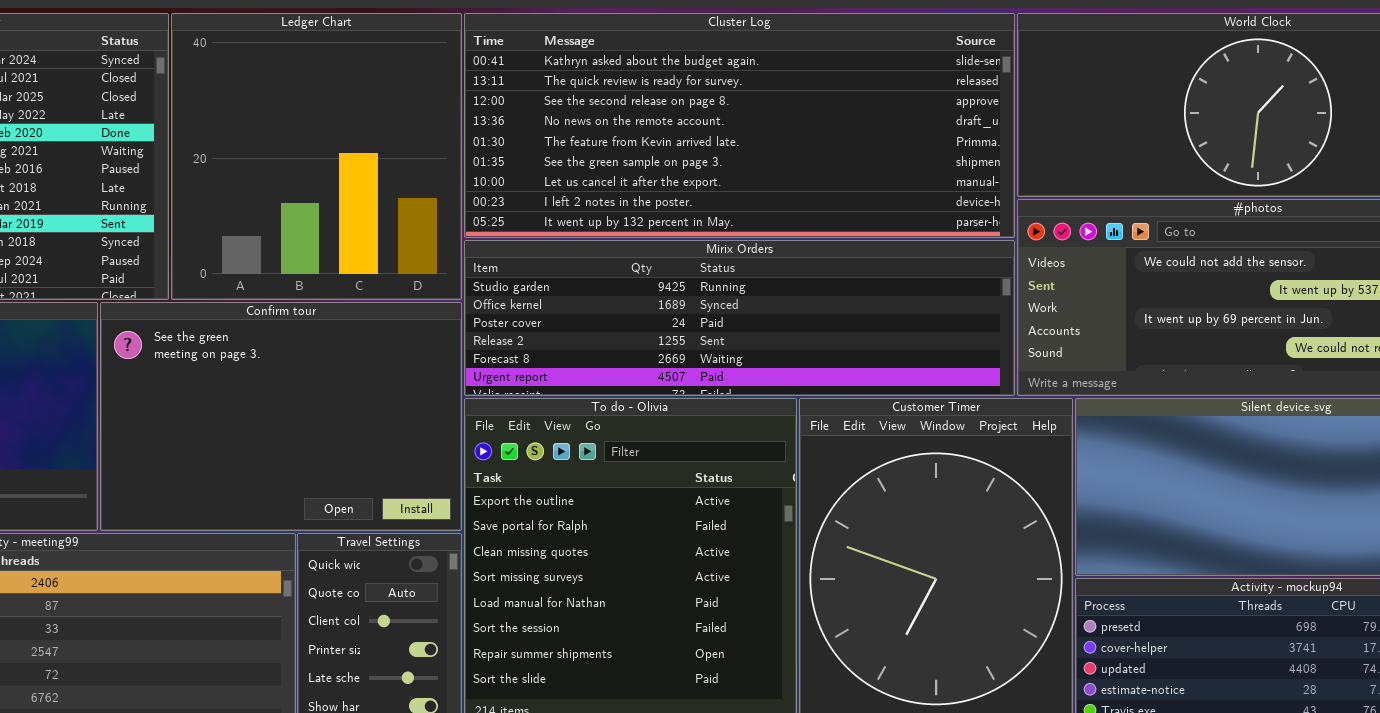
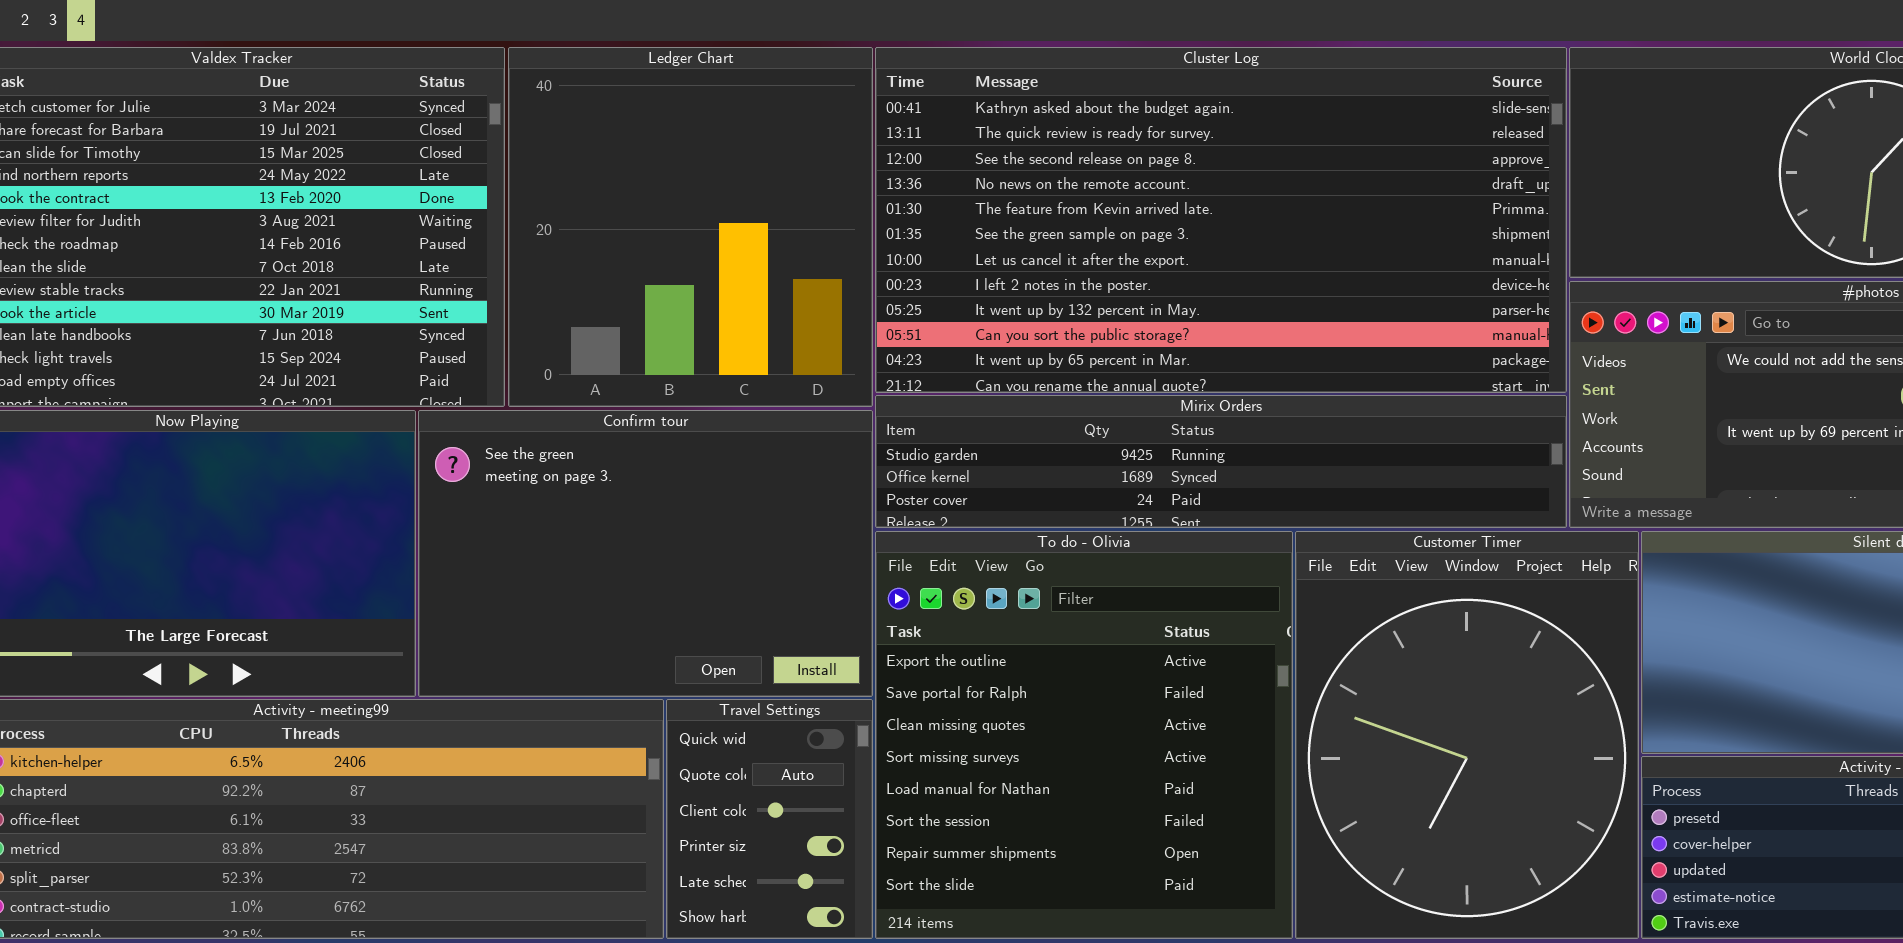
Cluster Log: [464,13,1015,238] -> [875,47,1567,393], resized
Mirix Orders: [464,240,1015,396] -> [875,395,1567,528], resized

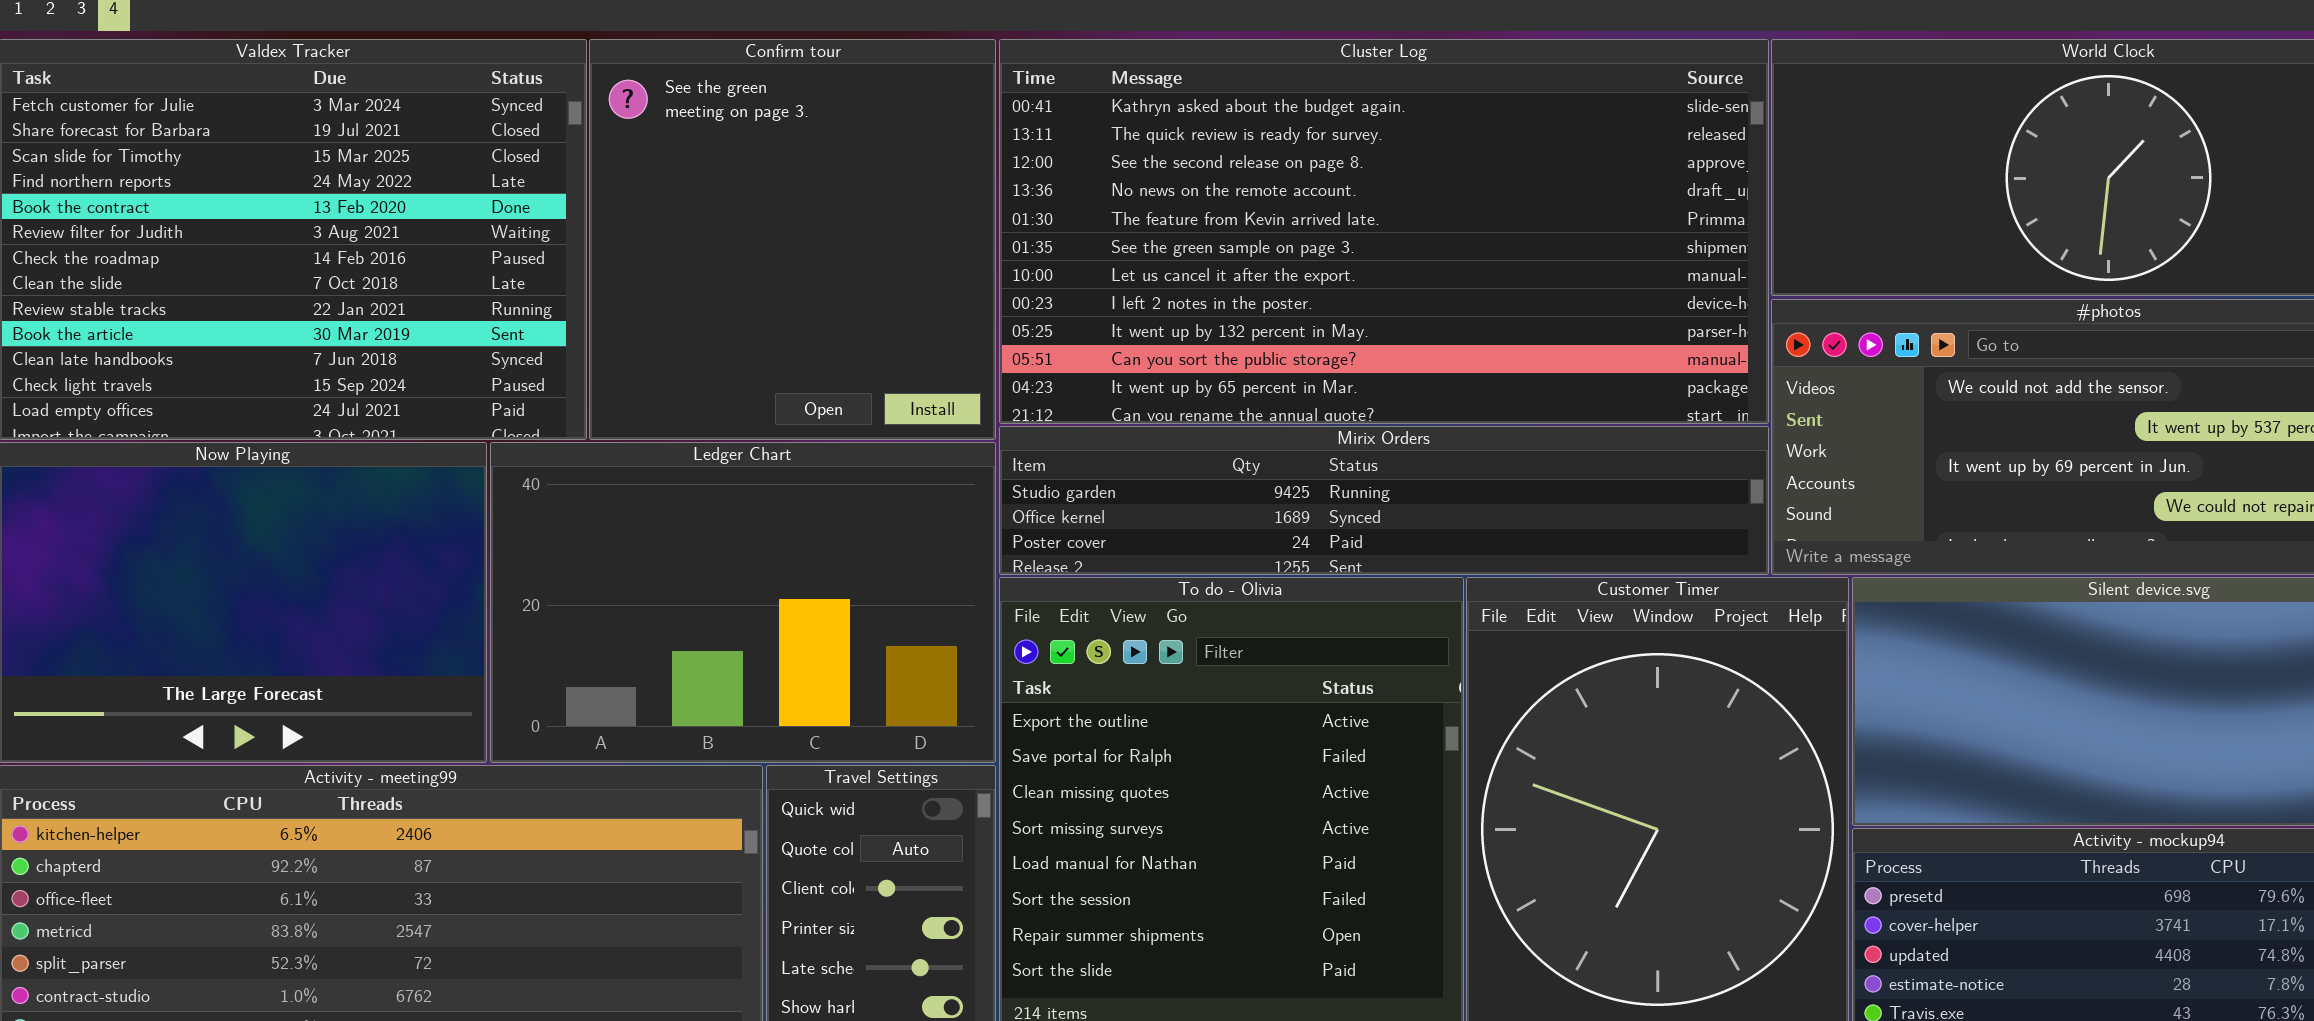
Ledger Chart: [508,47,873,407] -> [490,442,996,763], moved, resized
Confirm tour: [418,410,873,697] -> [589,39,996,440], moved, resized

